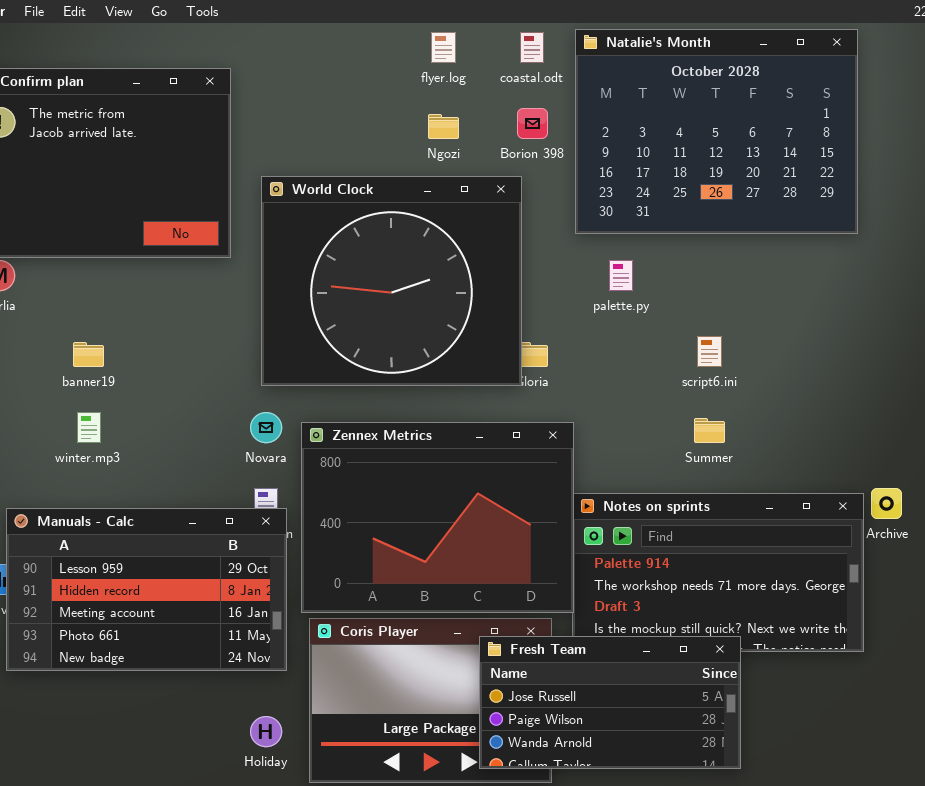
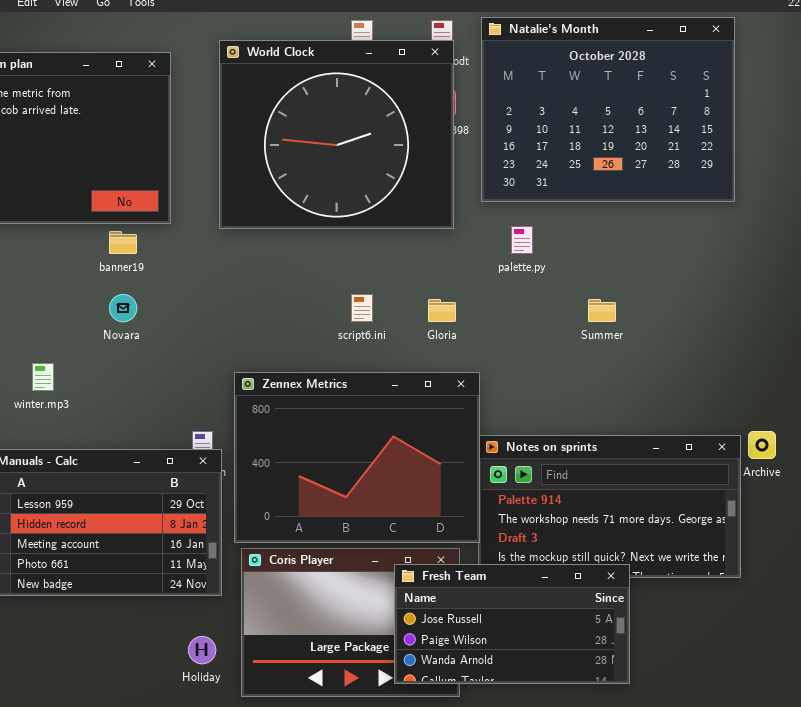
World Clock: [261,176,522,386] -> [219,40,454,229], moved
script6.ini: [697,336,722,367] -> [351,294,373,322], moved
banner19: [73,342,104,367] -> [109,231,137,254], moved
Novara: [250,412,282,443] -> [109,294,137,322], moved
Summer: [694,418,725,443] -> [588,299,616,322], moved

